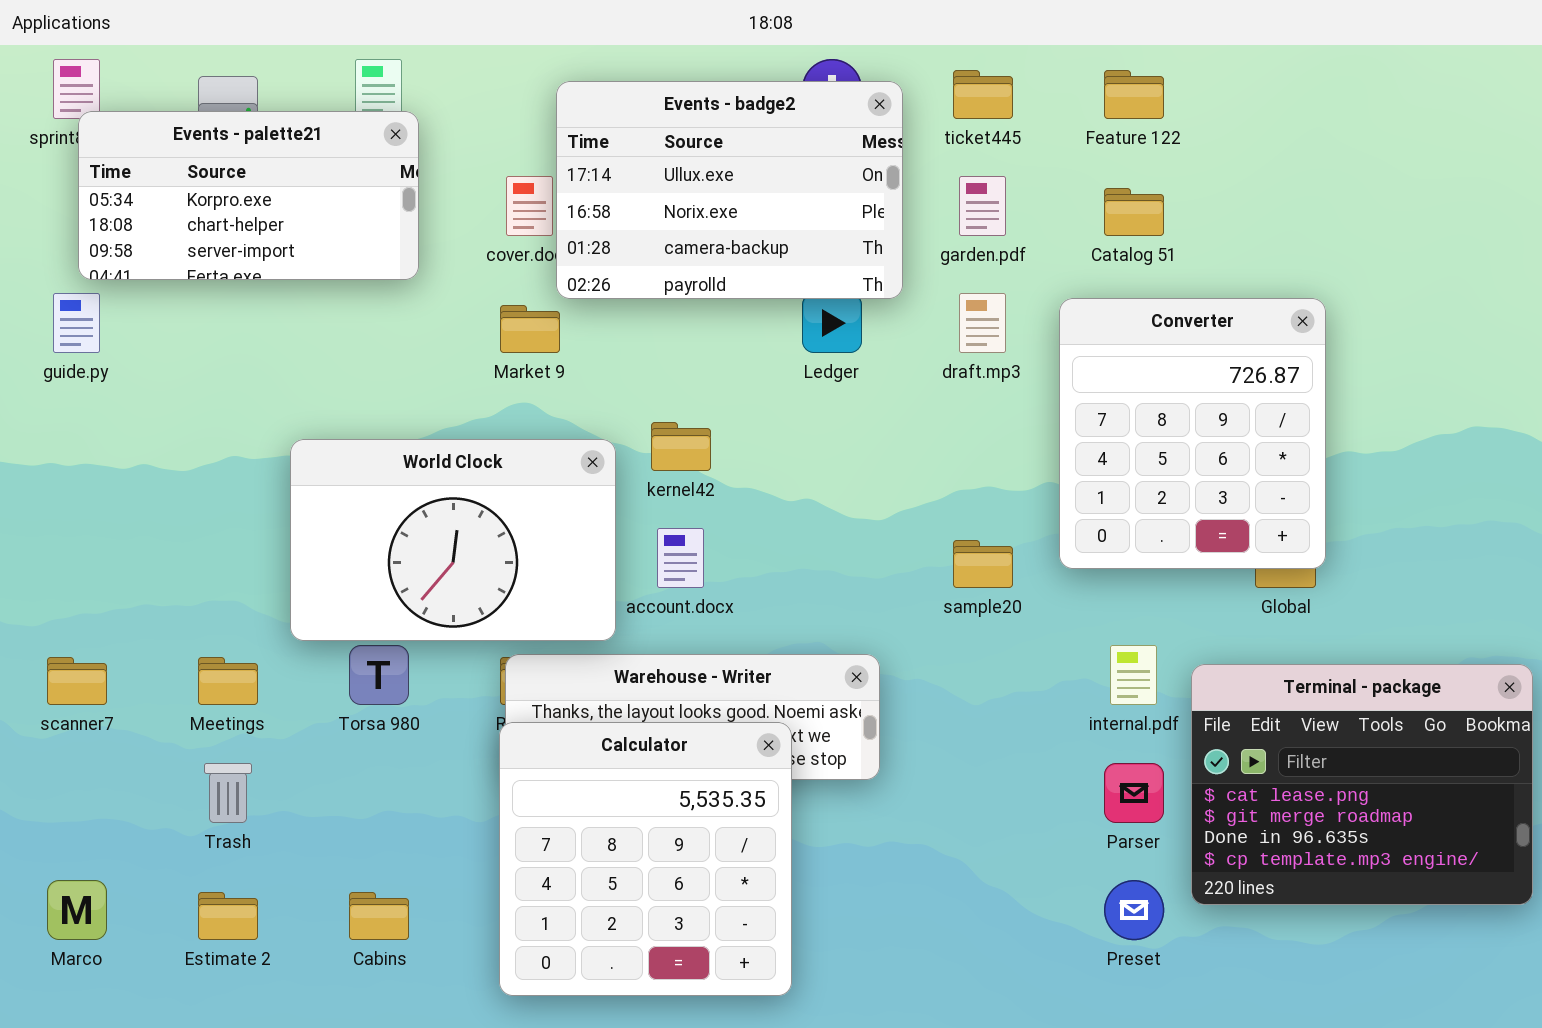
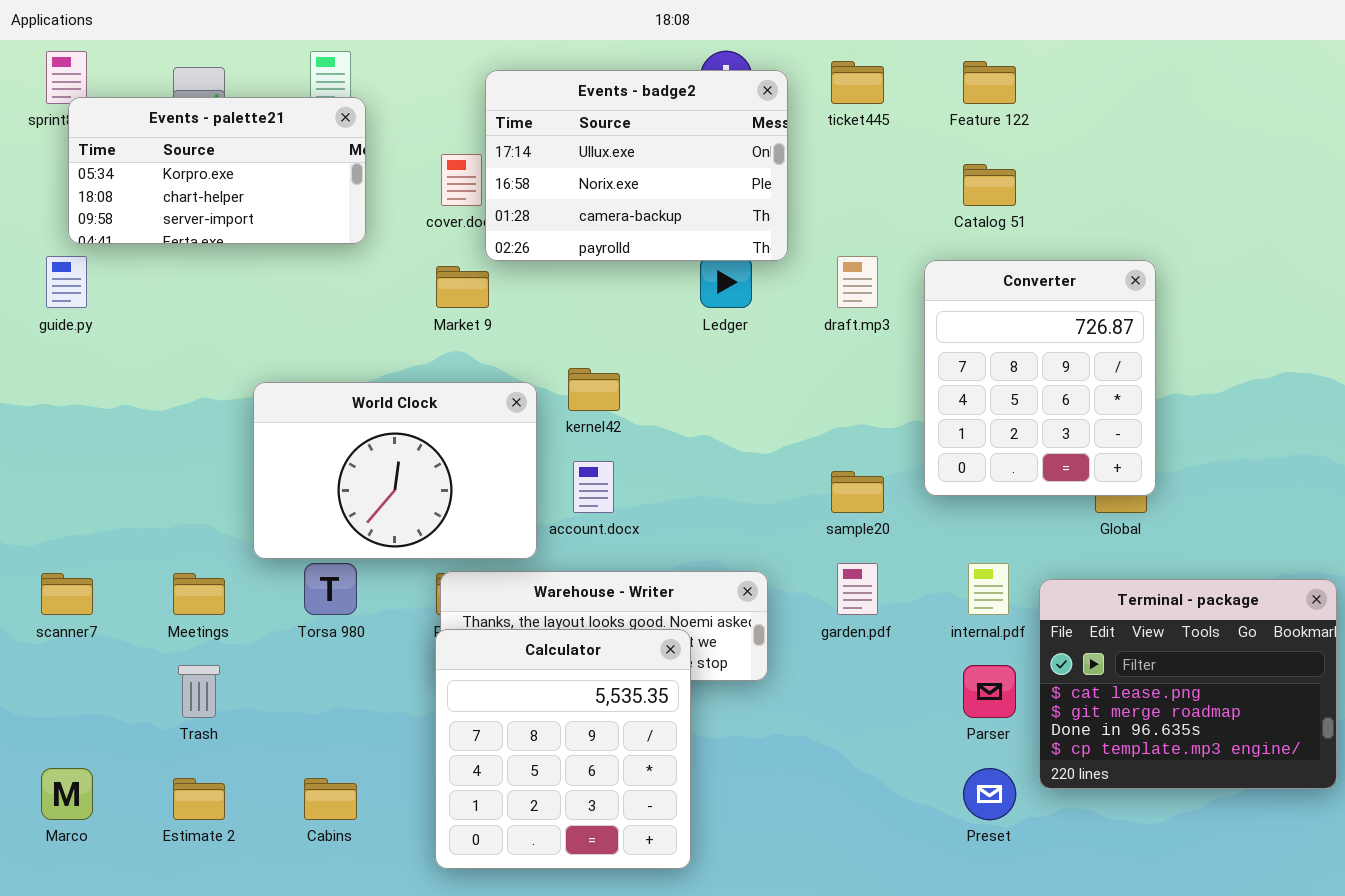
garden.pdf: [959,176,1006,236] -> [837,563,878,615], moved

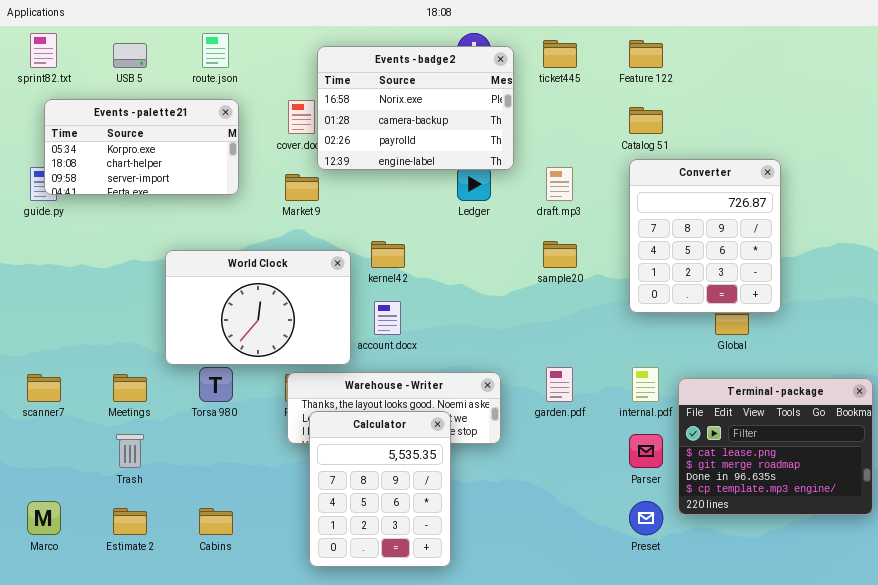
Events - badge2: [485,70,788,261] -> [317,46,514,170], scrolled down 1 row
Events - palette21: [68,97,366,244] -> [44,99,239,195], moved
Converter: [924,260,1156,496] -> [629,159,781,313], moved
sample20: [831,471,884,513] -> [543,241,577,268], moved
Calculator: [435,629,691,869] -> [309,411,451,567], resized

